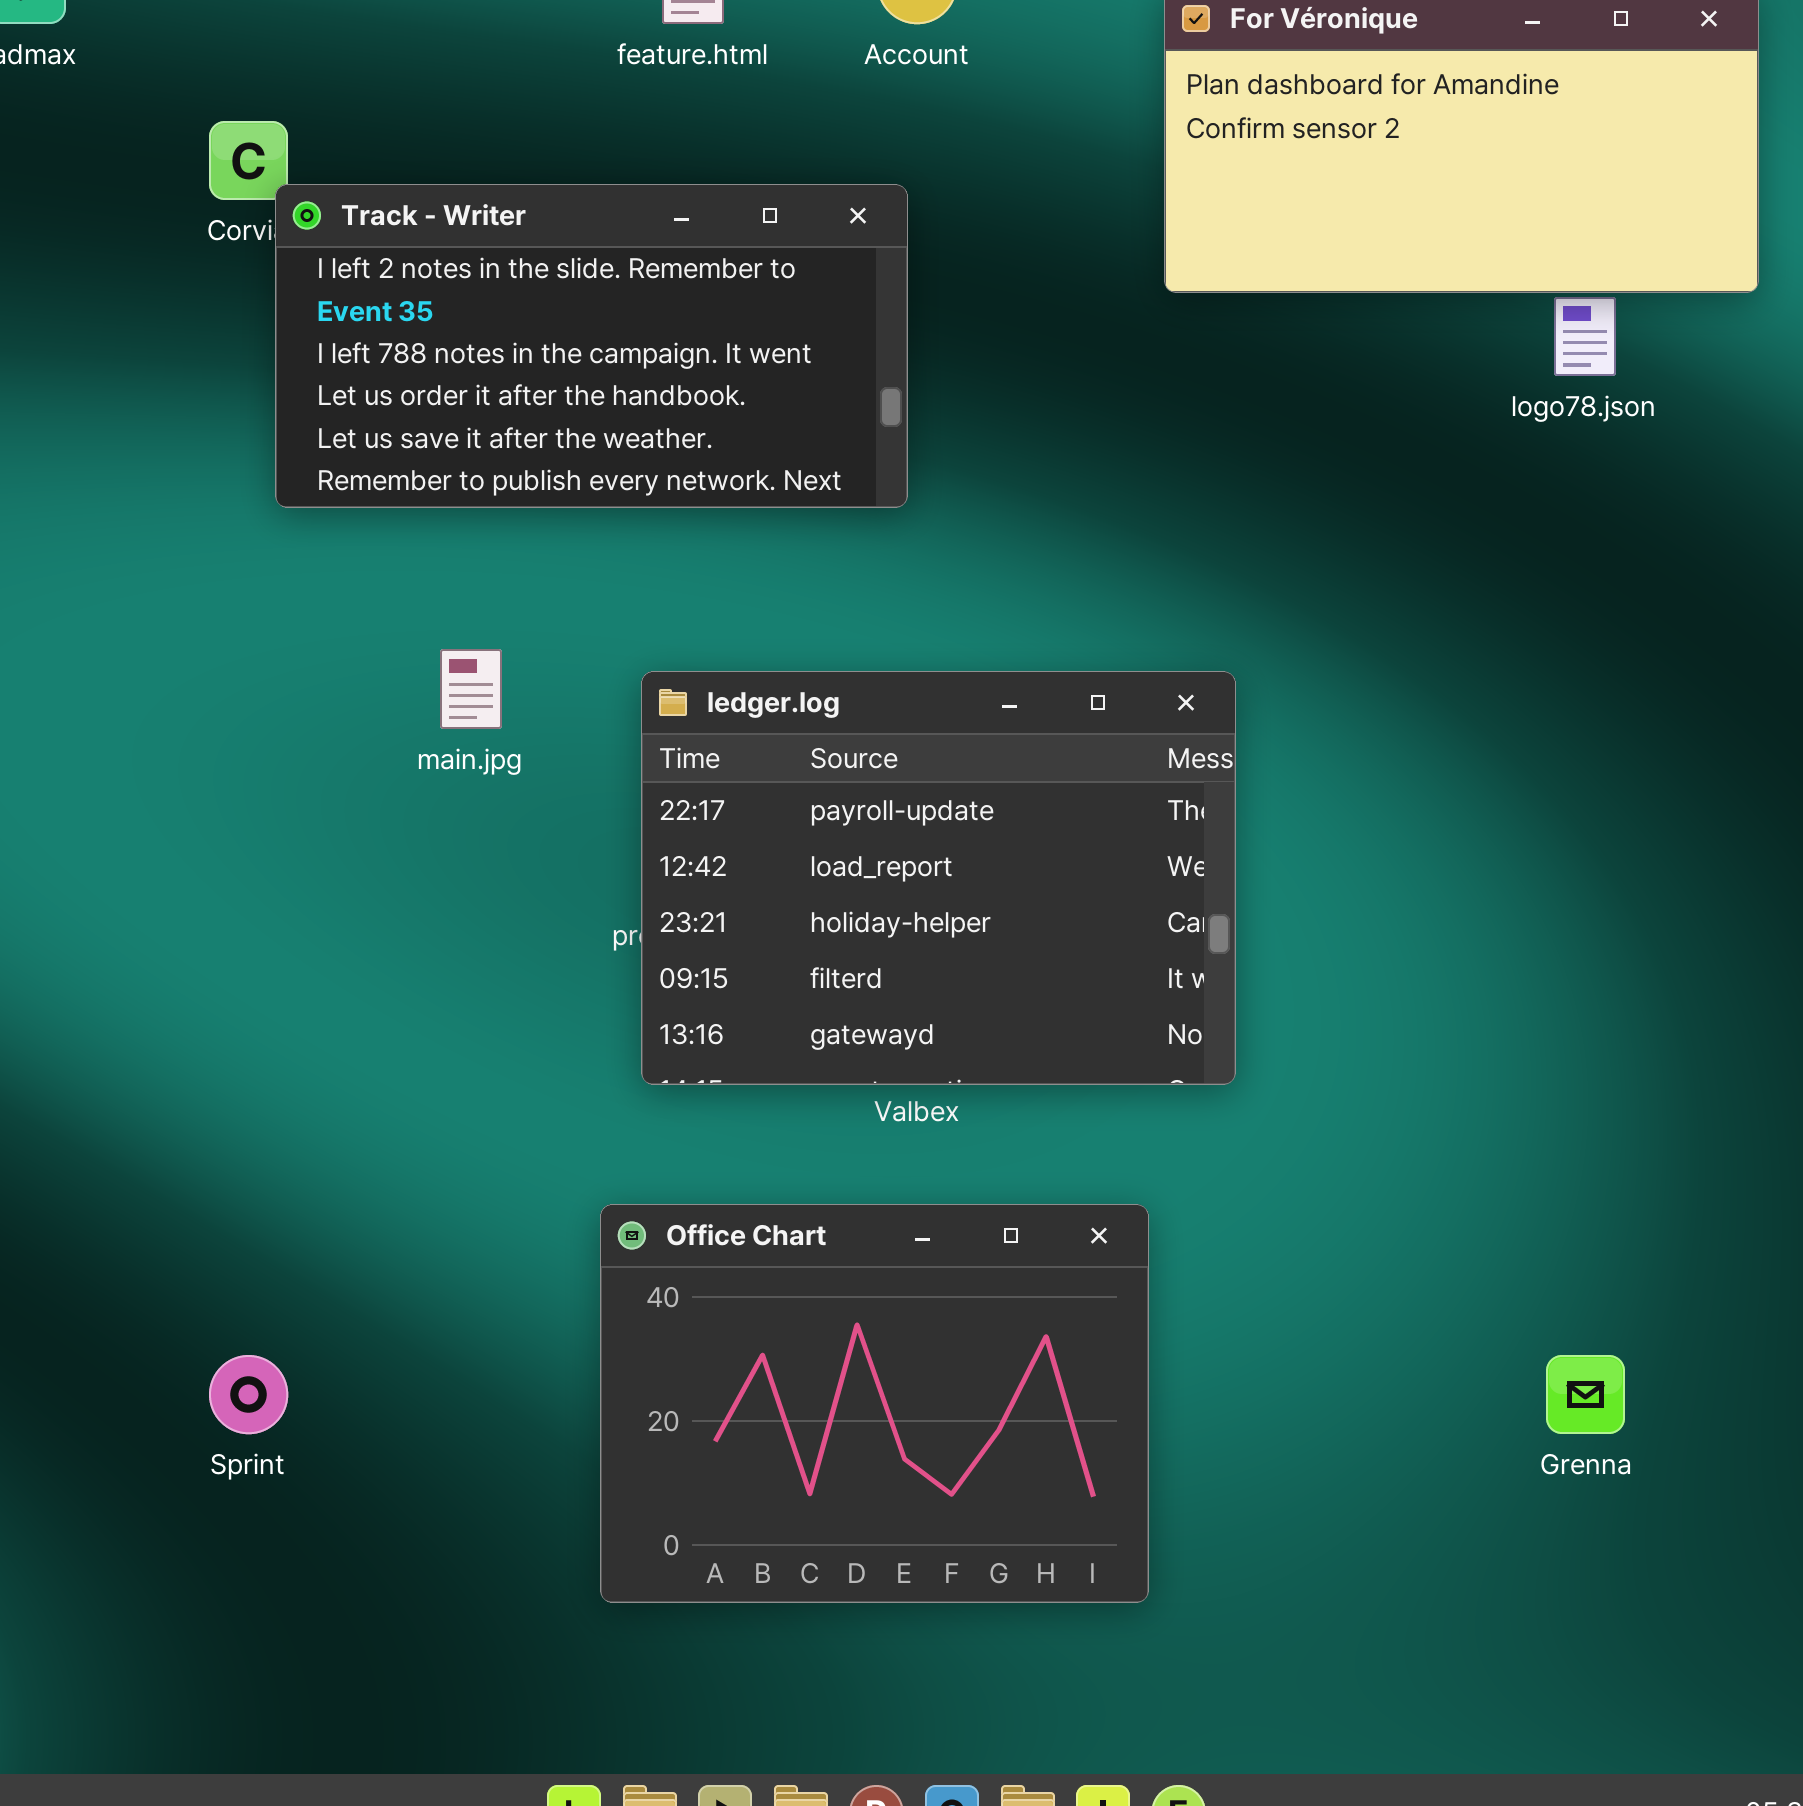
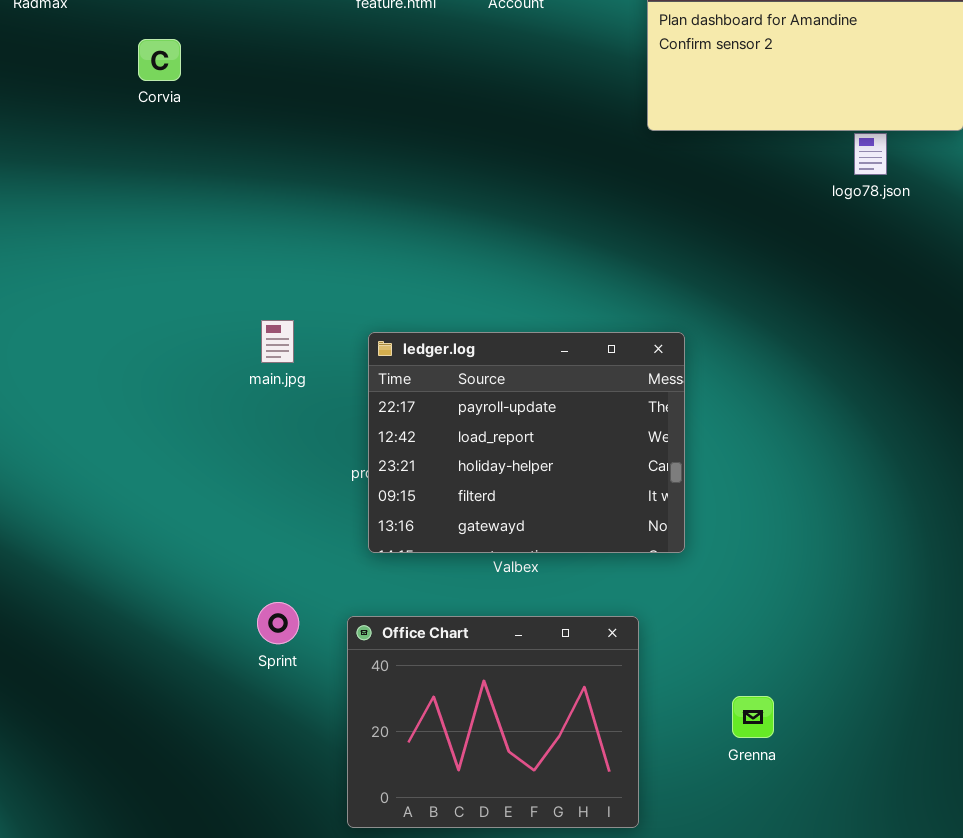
Track - Writer: [275,184,908,508] -> none, closed
Sprint: [209,1355,288,1434] -> [257,602,299,644], moved
Grenna: [1546,1355,1625,1434] -> [732,696,774,738], moved

